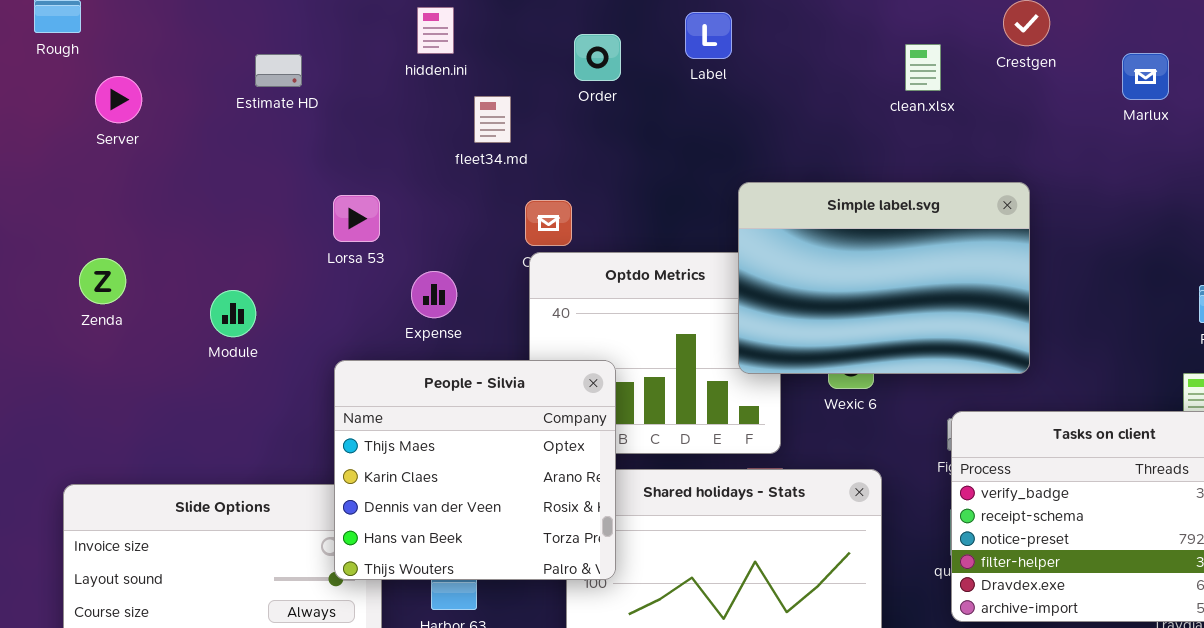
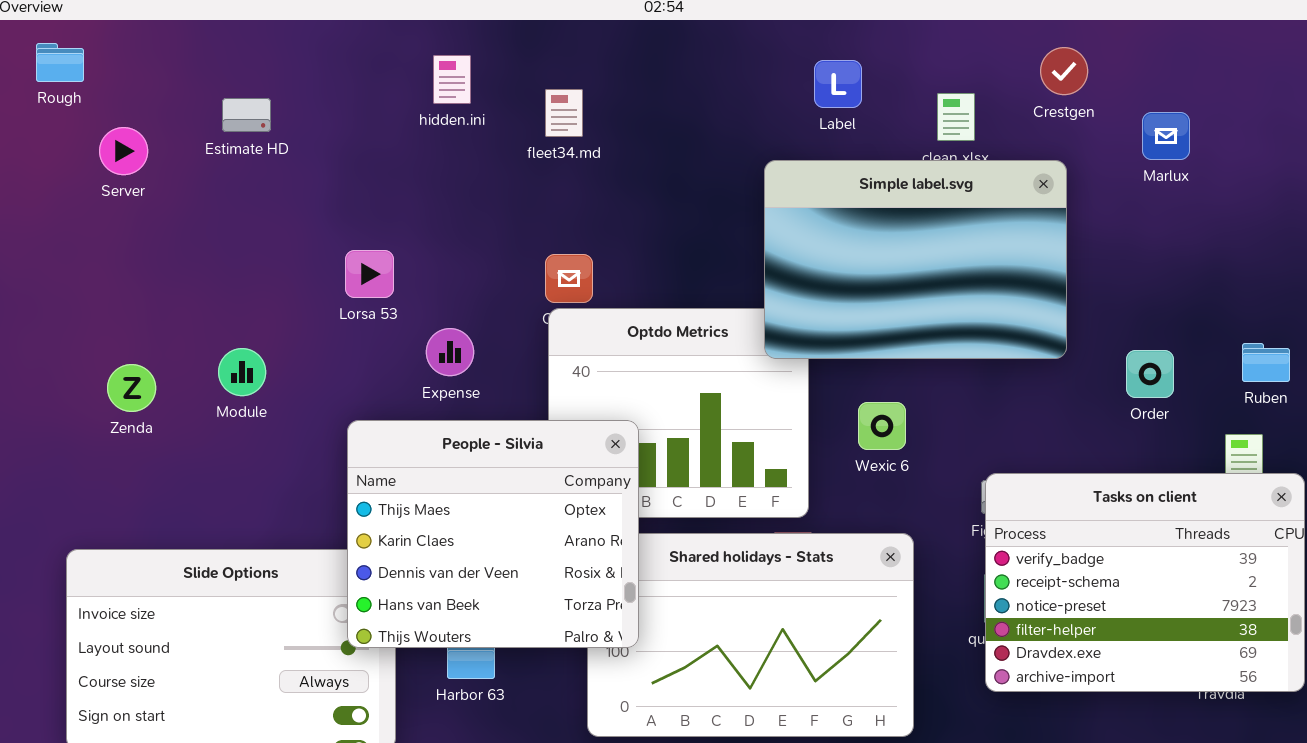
Label: [685,12,732,59] -> [814,60,862,108], moved
Order: [574,34,621,81] -> [1126,350,1174,398], moved
Marlux: [1122,53,1169,100] -> [1142,112,1190,160], moved
Estimate HD: [255,54,302,87] -> [222,98,271,132], moved
fleet34.md: [474,96,511,143] -> [545,89,583,137], moved
Simple label.svg: [738,182,1030,374] -> [764,160,1067,359], moved
Zenda: [79,258,126,304] -> [107,364,156,412], moved

